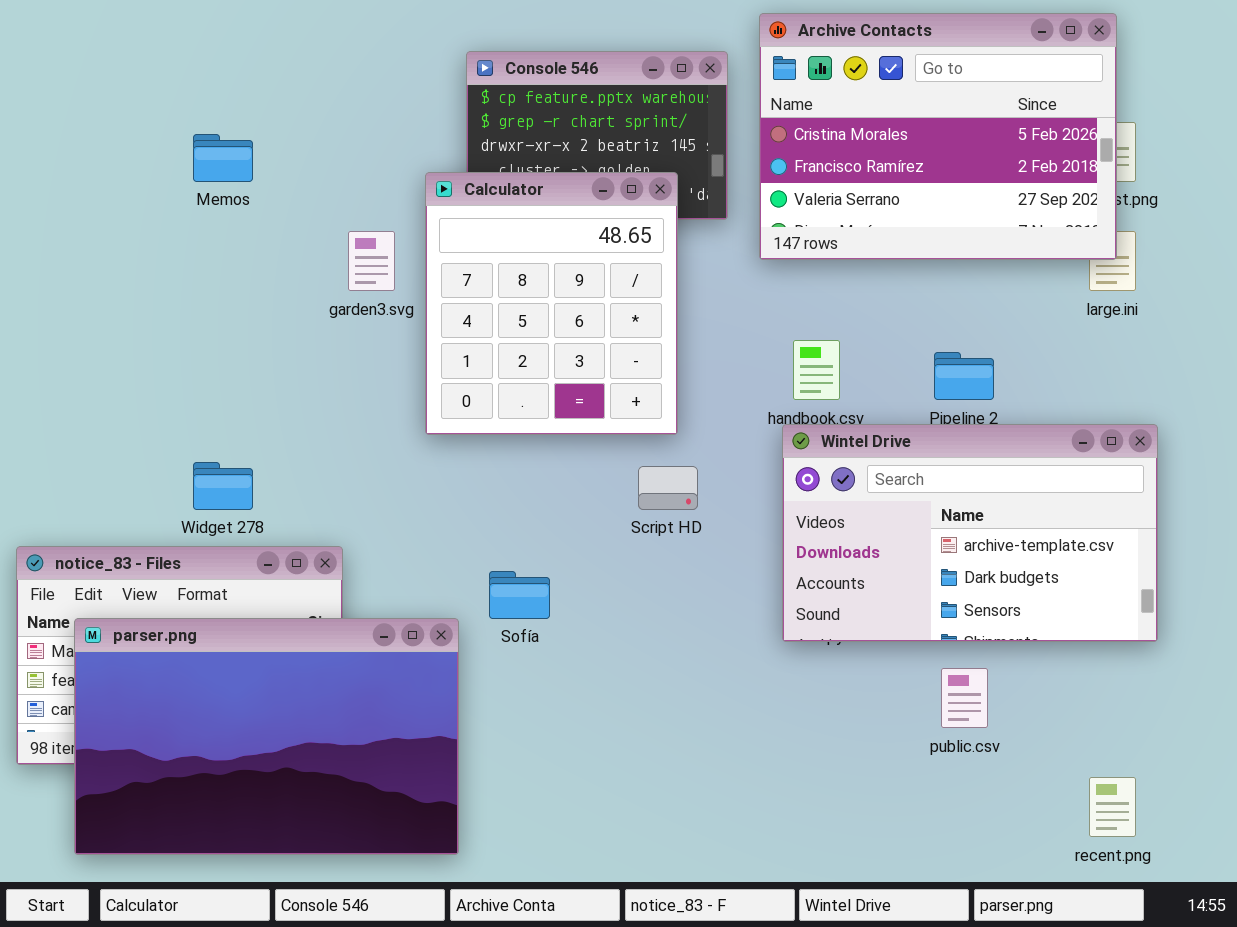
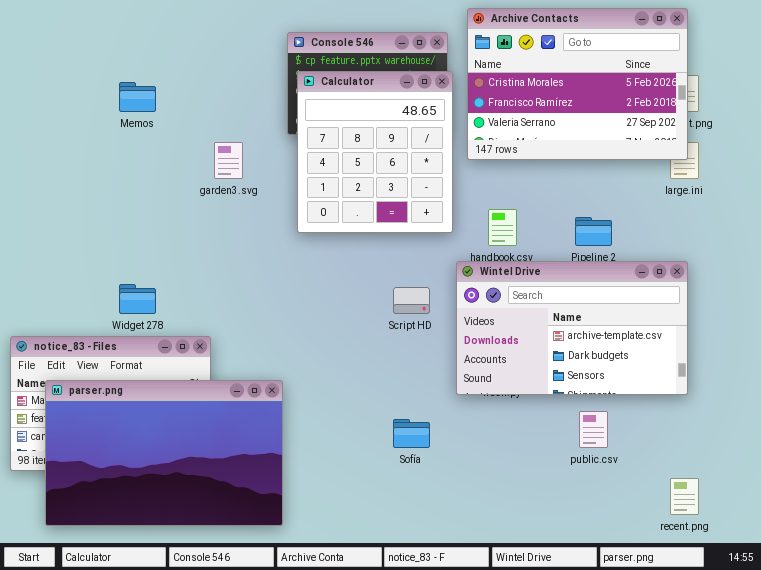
Calculator: [425,172,678,435] -> [297,71,453,233], moved
Wintel Drive: [782,424,1158,642] -> [456,261,688,395], moved
Sofía: [489,571,550,619] -> [393,419,430,448], moved

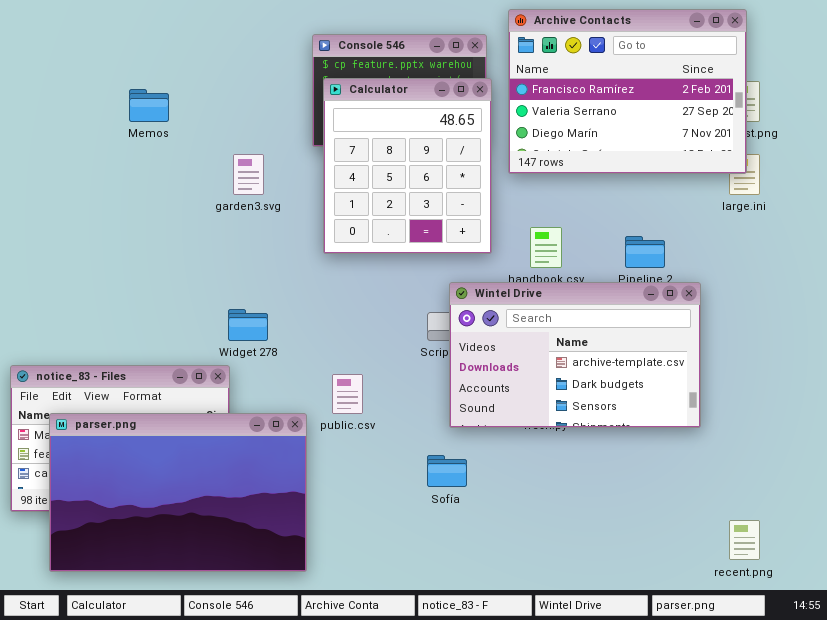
Archive Contacts: [467,8,688,160] -> [508,9,747,174], scrolled down 1 row
Wintel Drive: [456,261,688,395] -> [449,282,701,428], moved
Widget 278: [119,284,156,314] -> [228,309,268,341], moved
public.csv: [579,411,608,448] -> [332,374,363,414], moved

